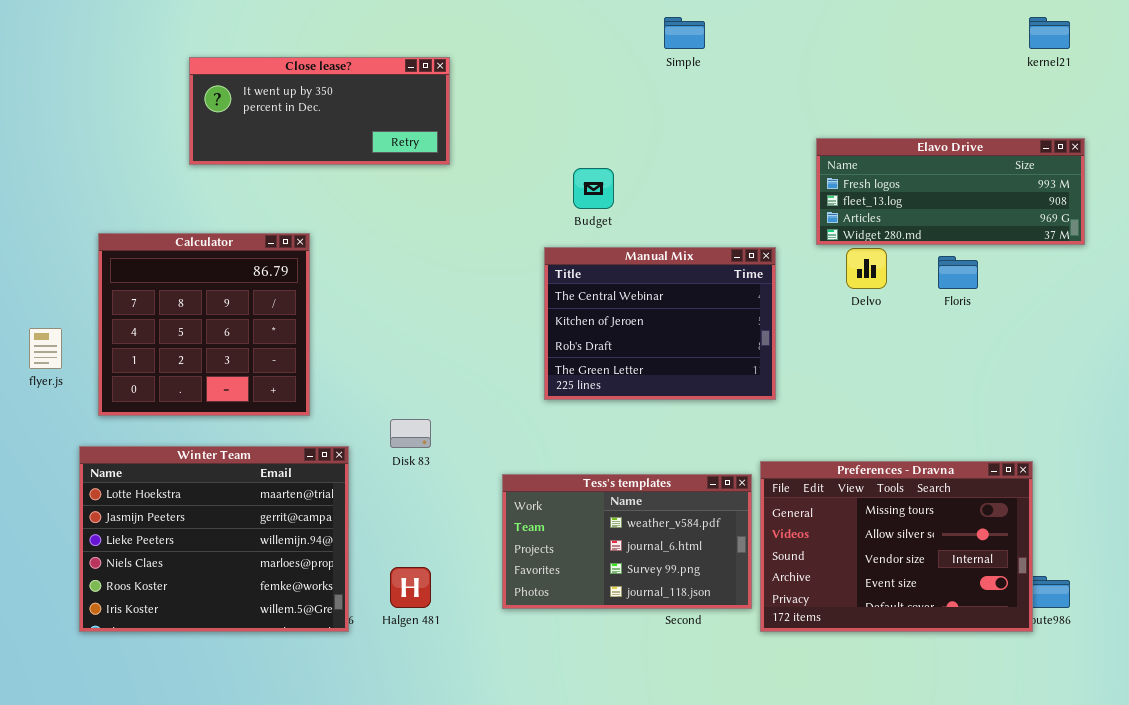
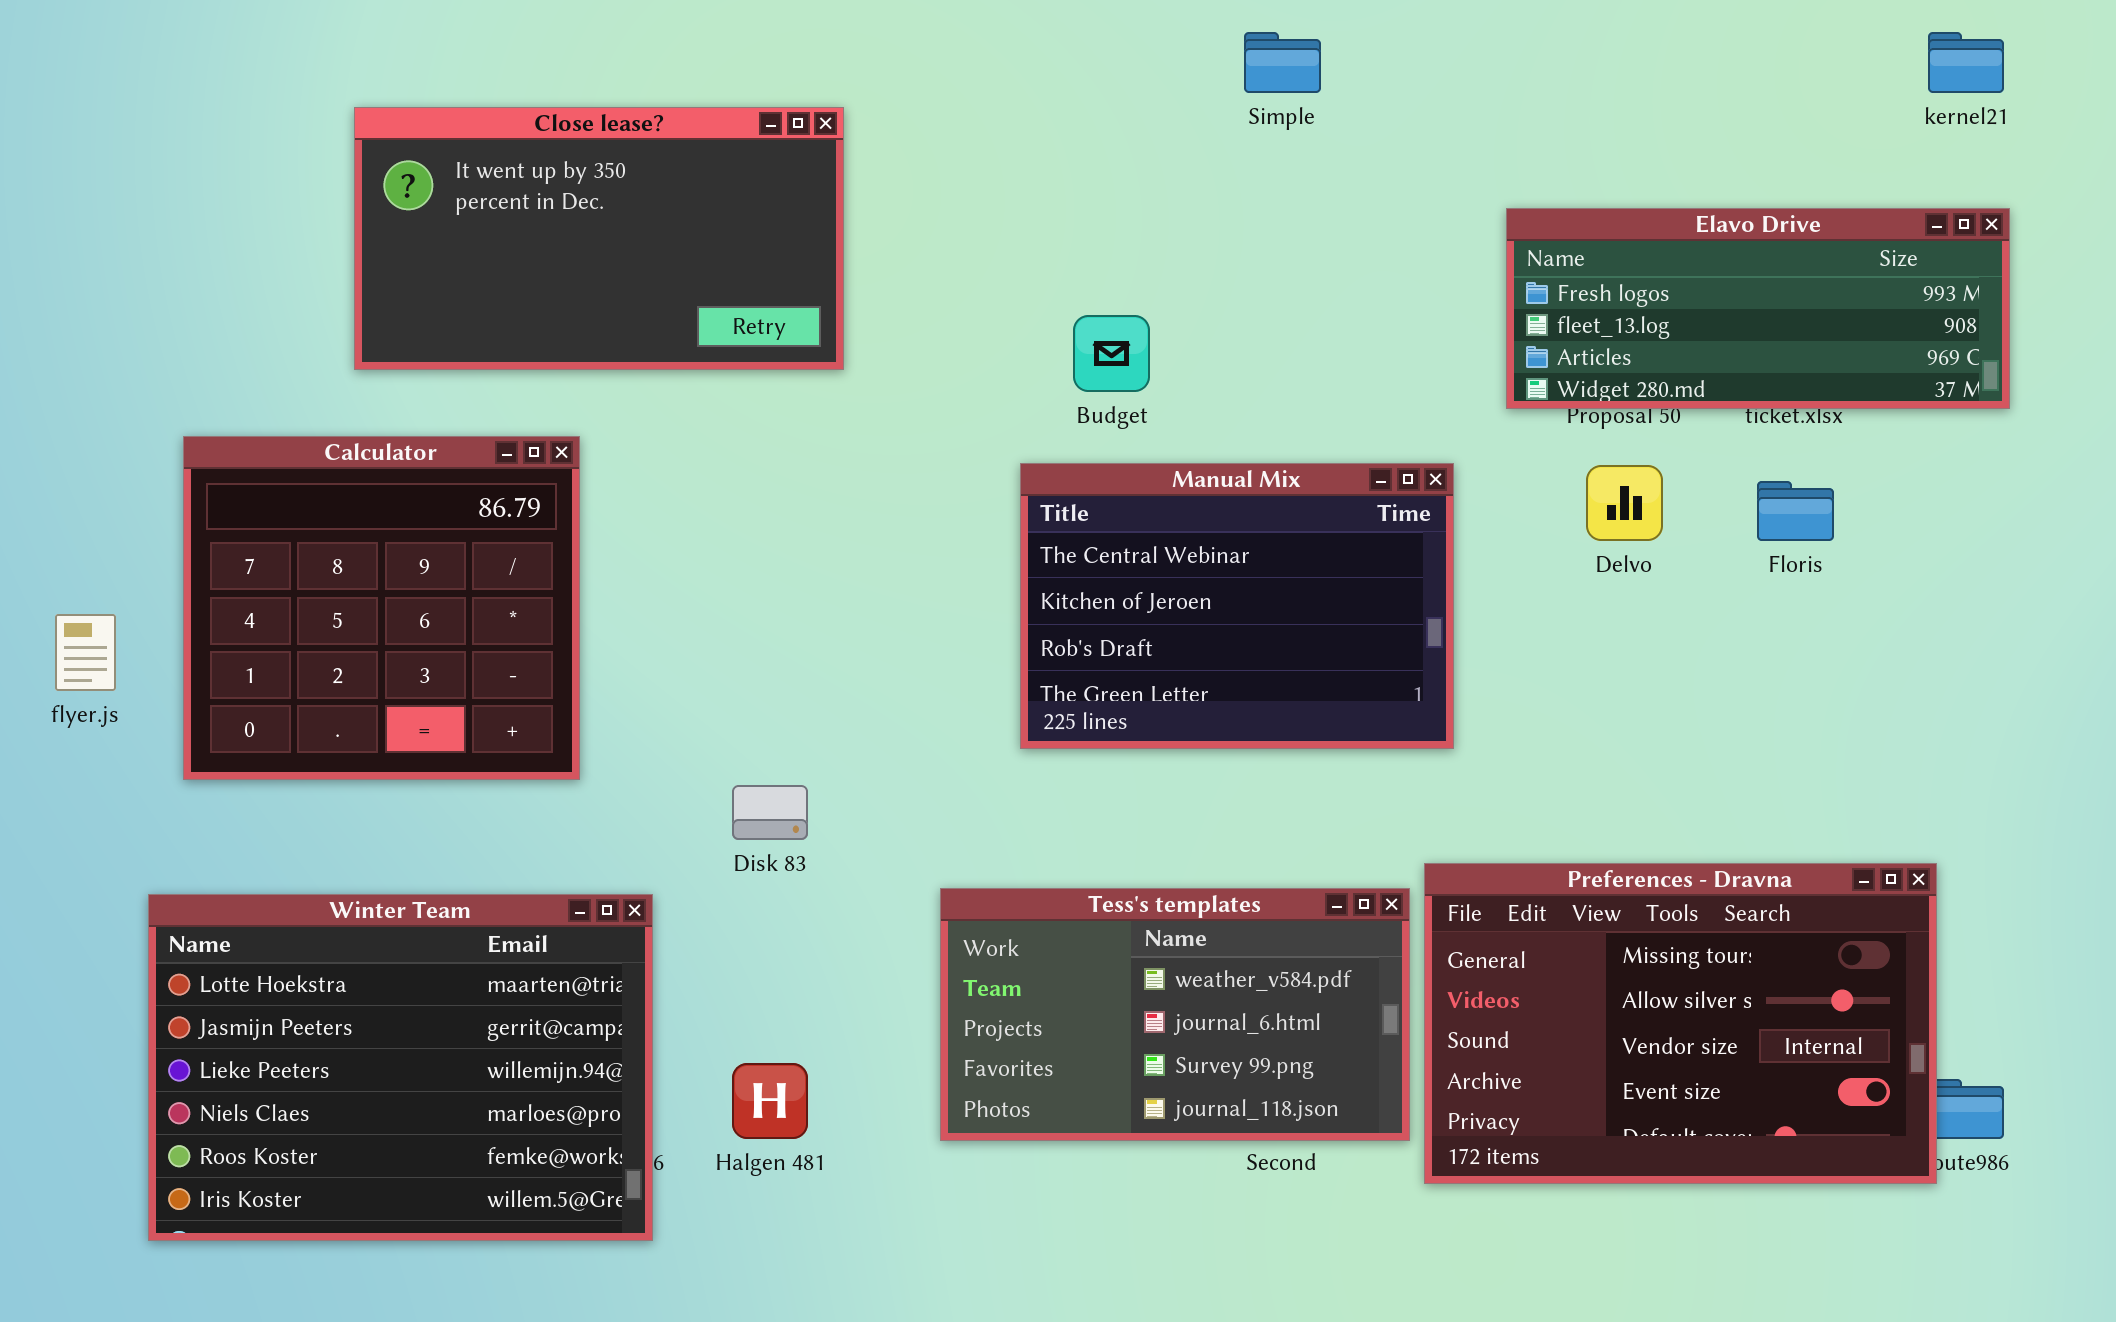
Close lease?: [189,57,450,165] -> [354,107,844,370], resized
Elavo Drive: [816,138,1085,245] -> [1506,208,2010,409], moved
Winter Team: [79,446,349,632] -> [148,894,653,1241], moved

